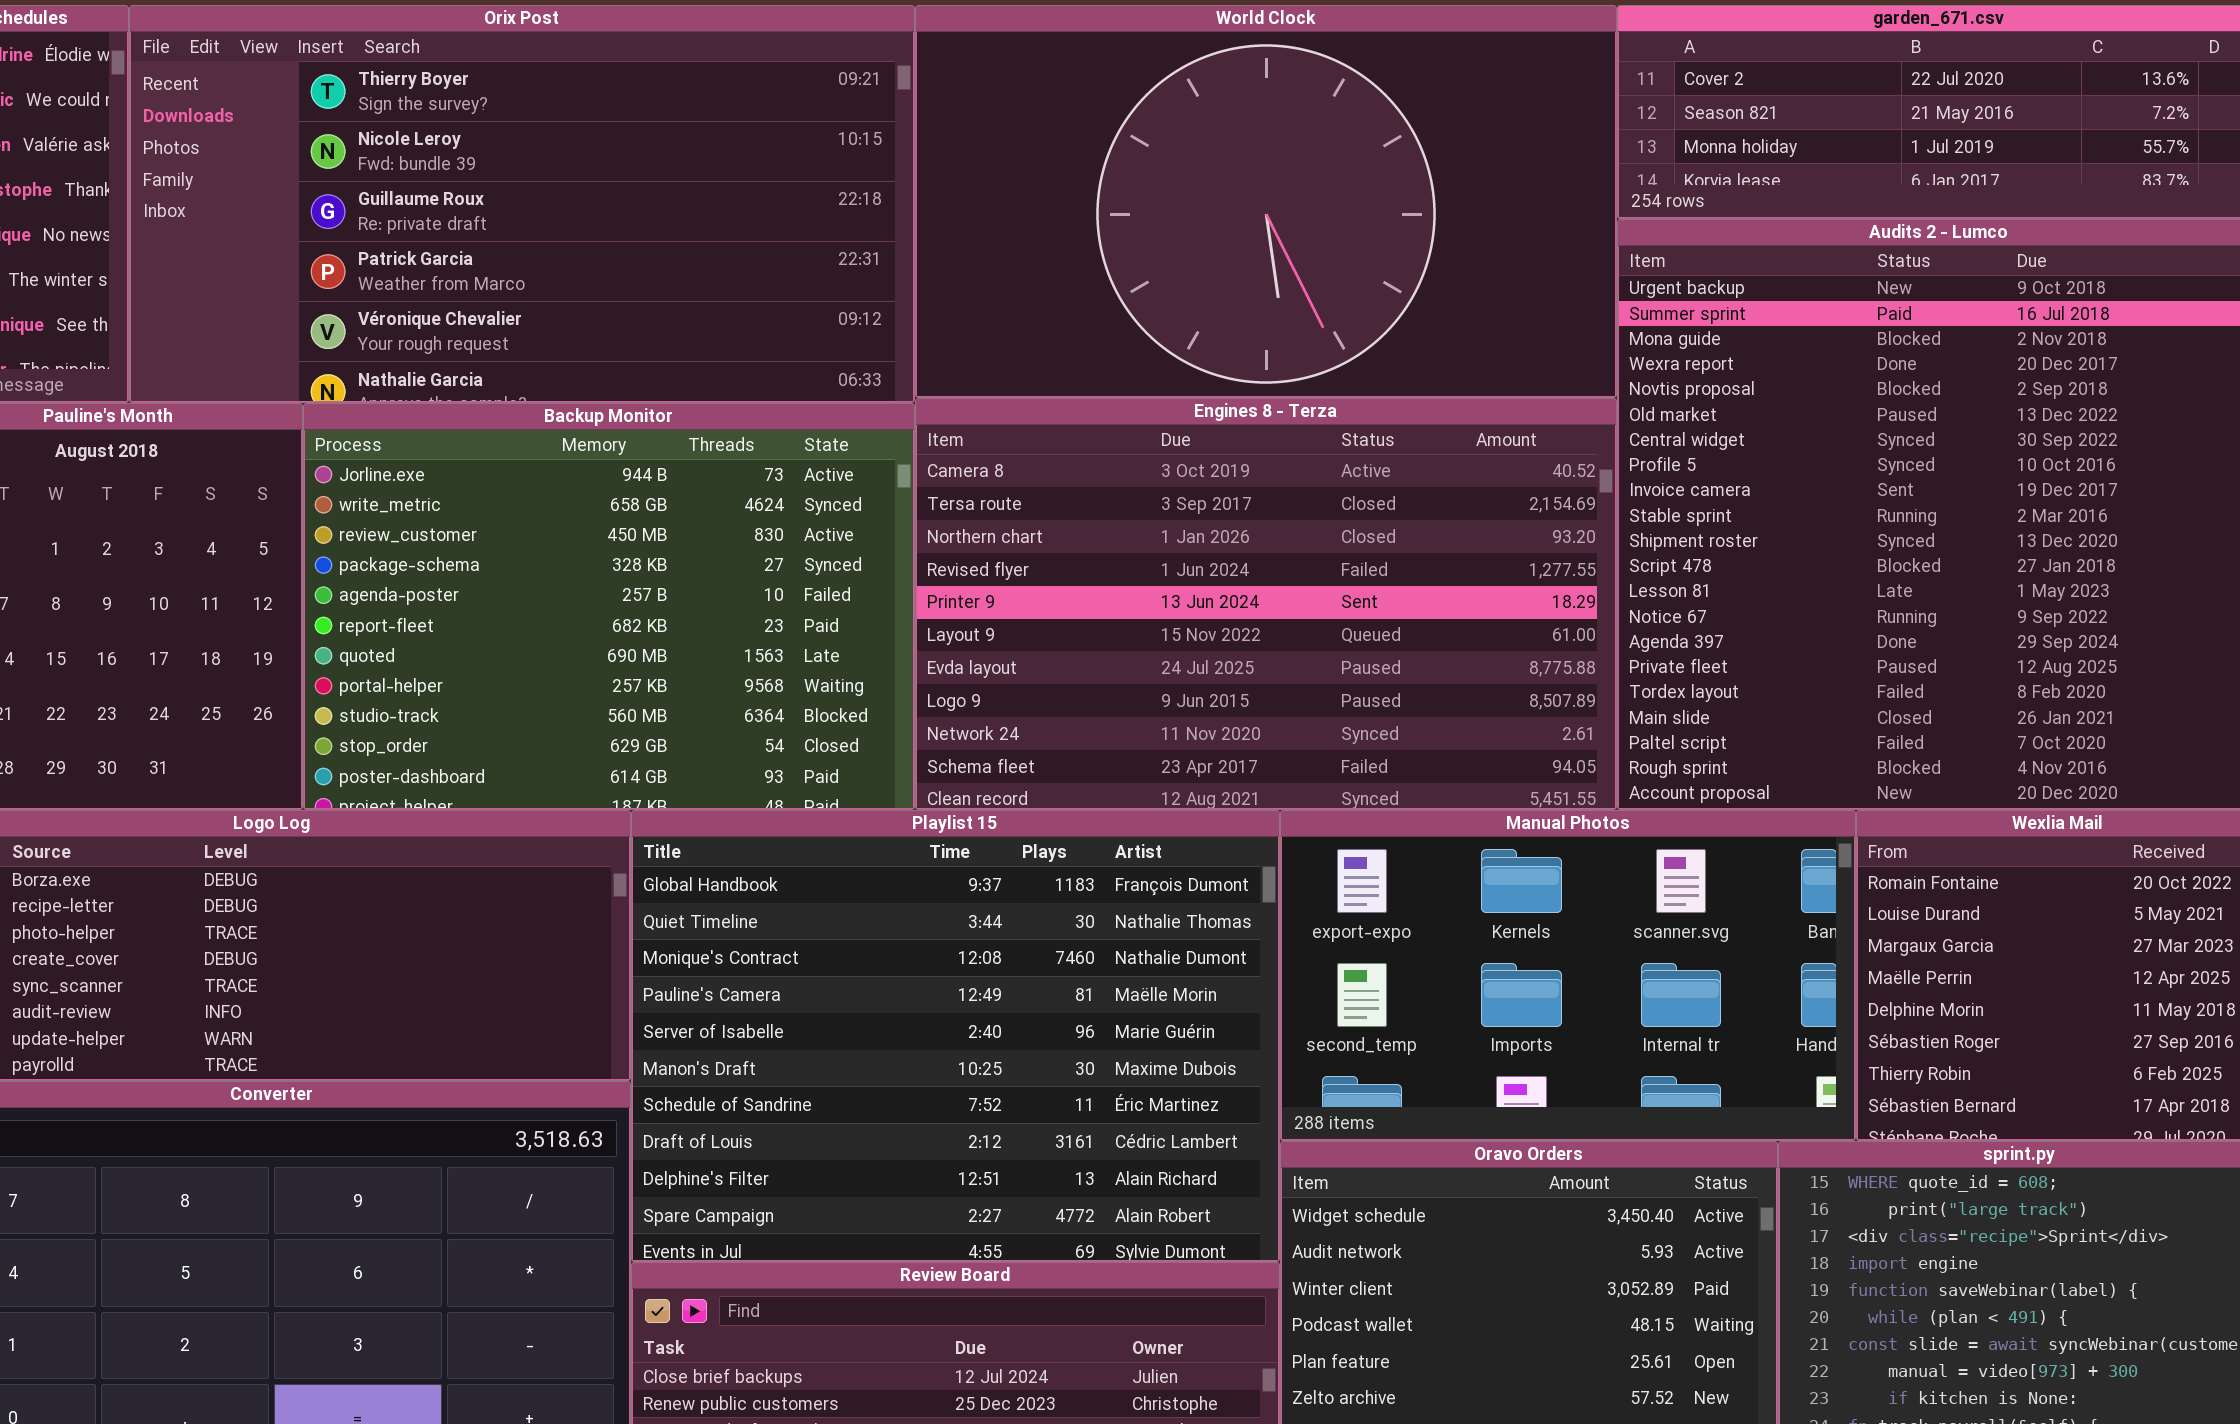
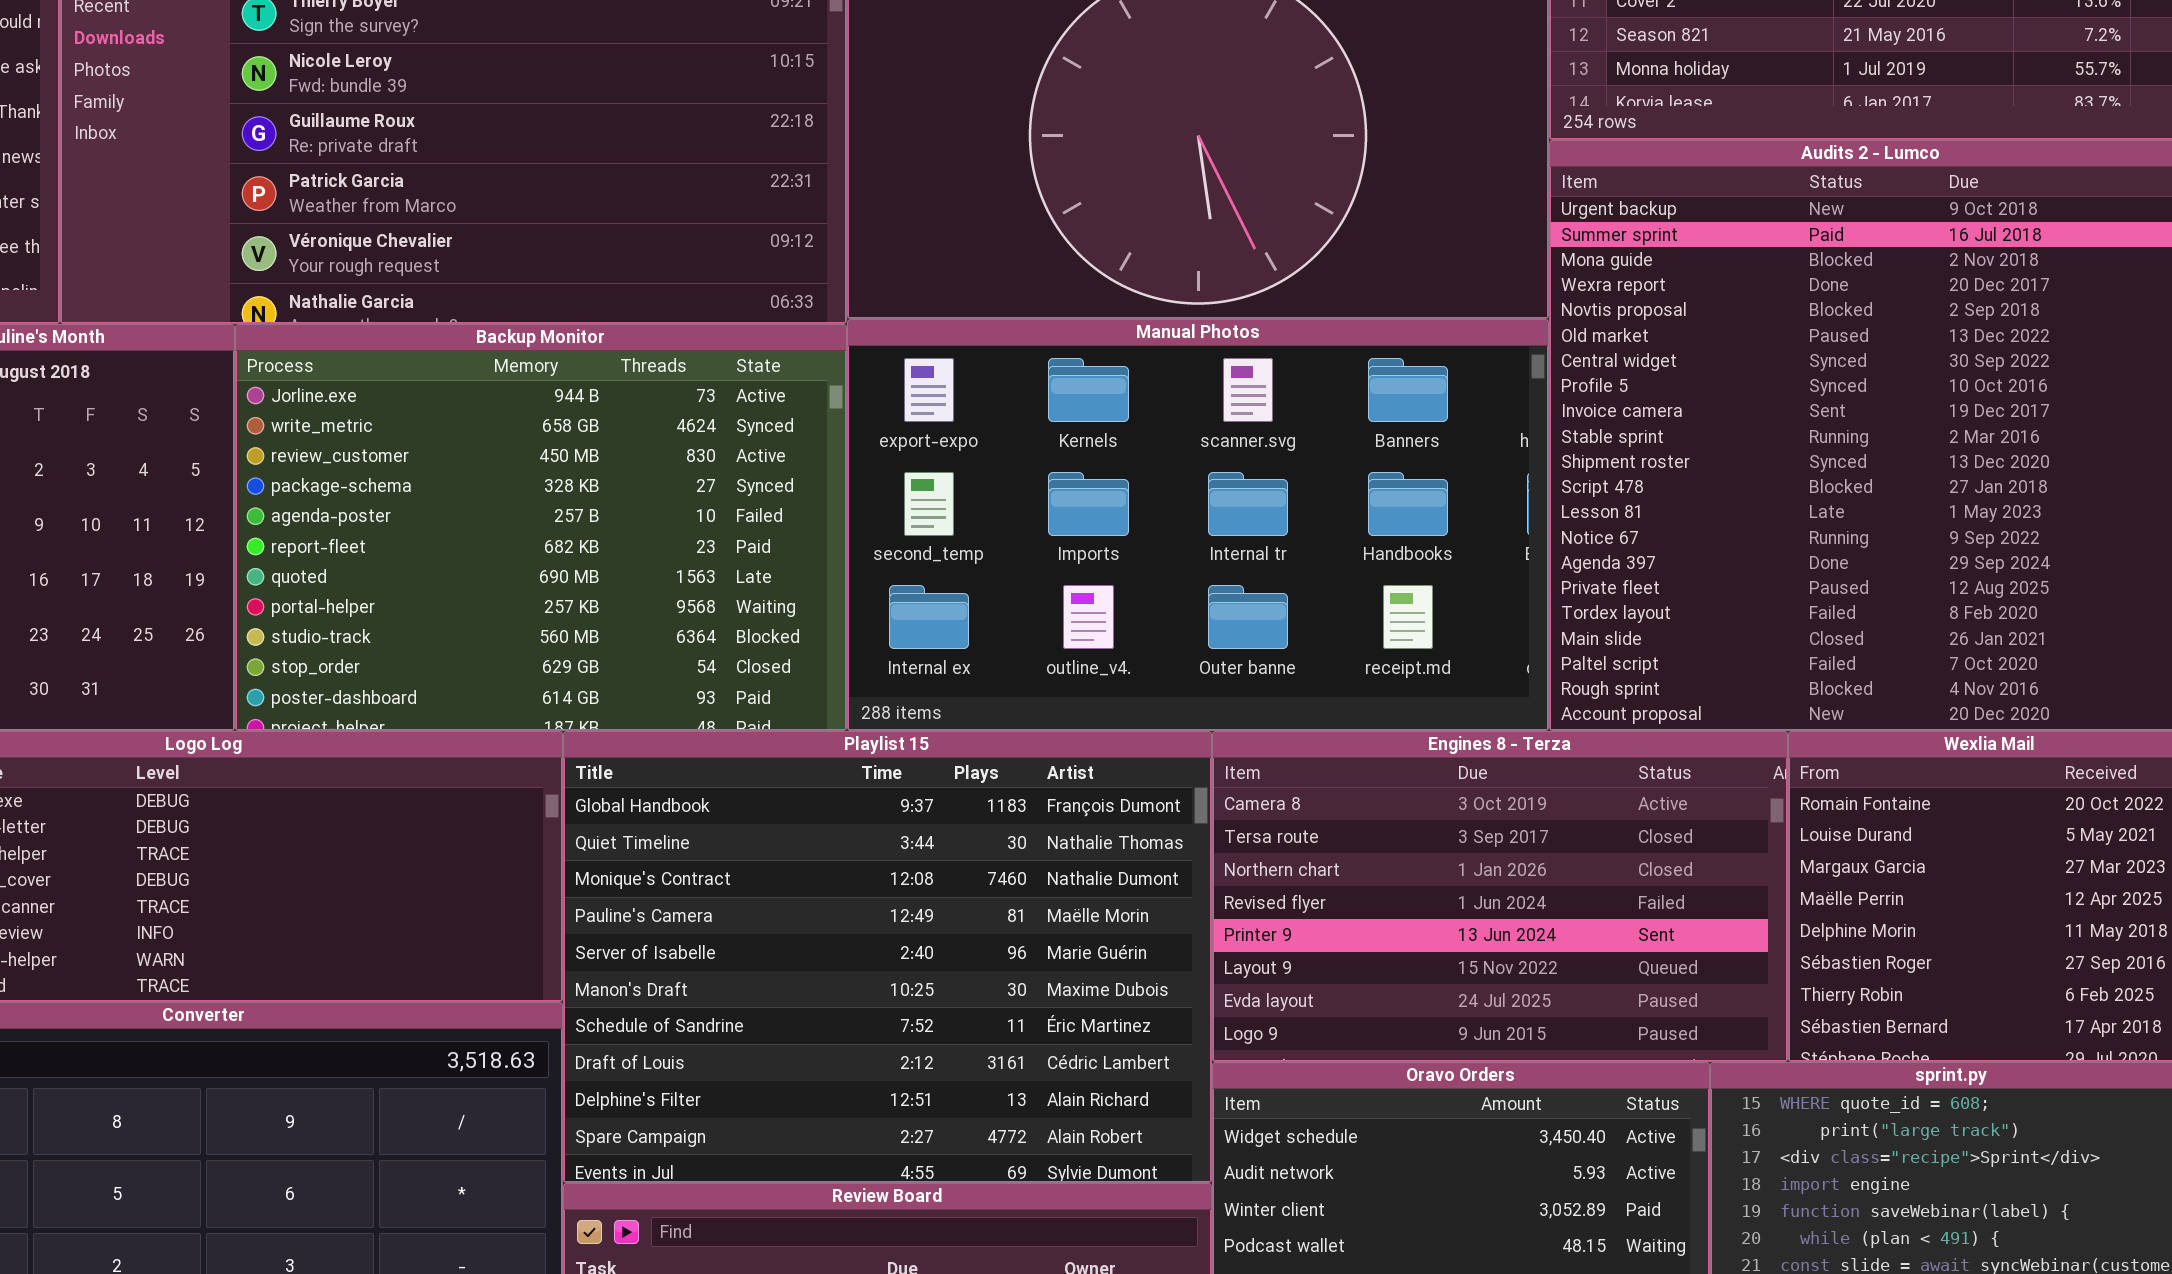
Engines 8 - Terza: [915,398,1617,810] -> [1212,731,1788,1062], moved, resized
Manual Photos: [1280,810,1856,1141] -> [847,319,1549,731], moved, resized

